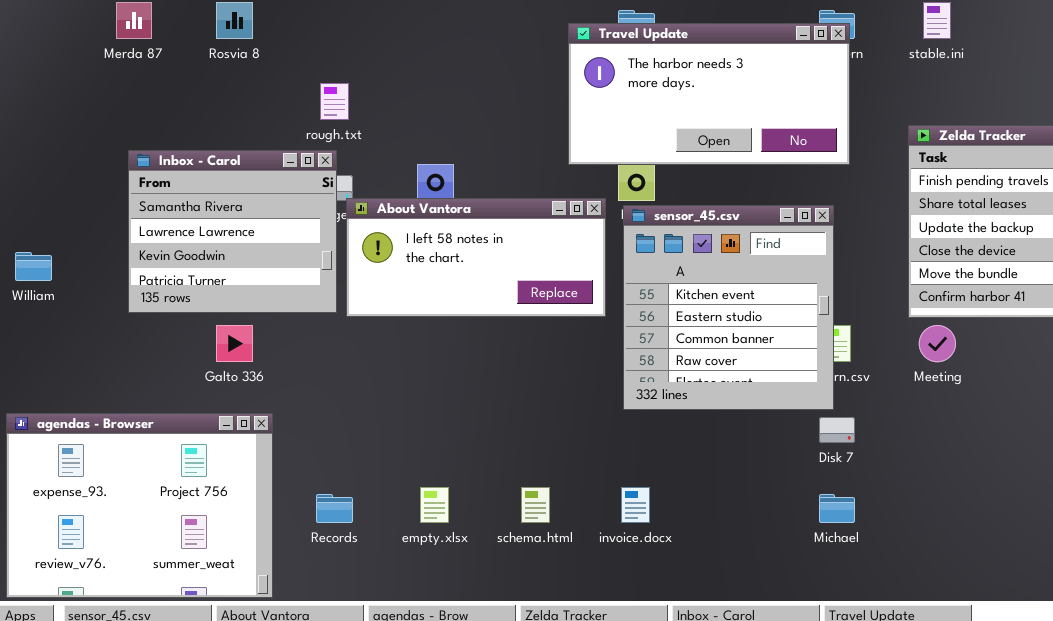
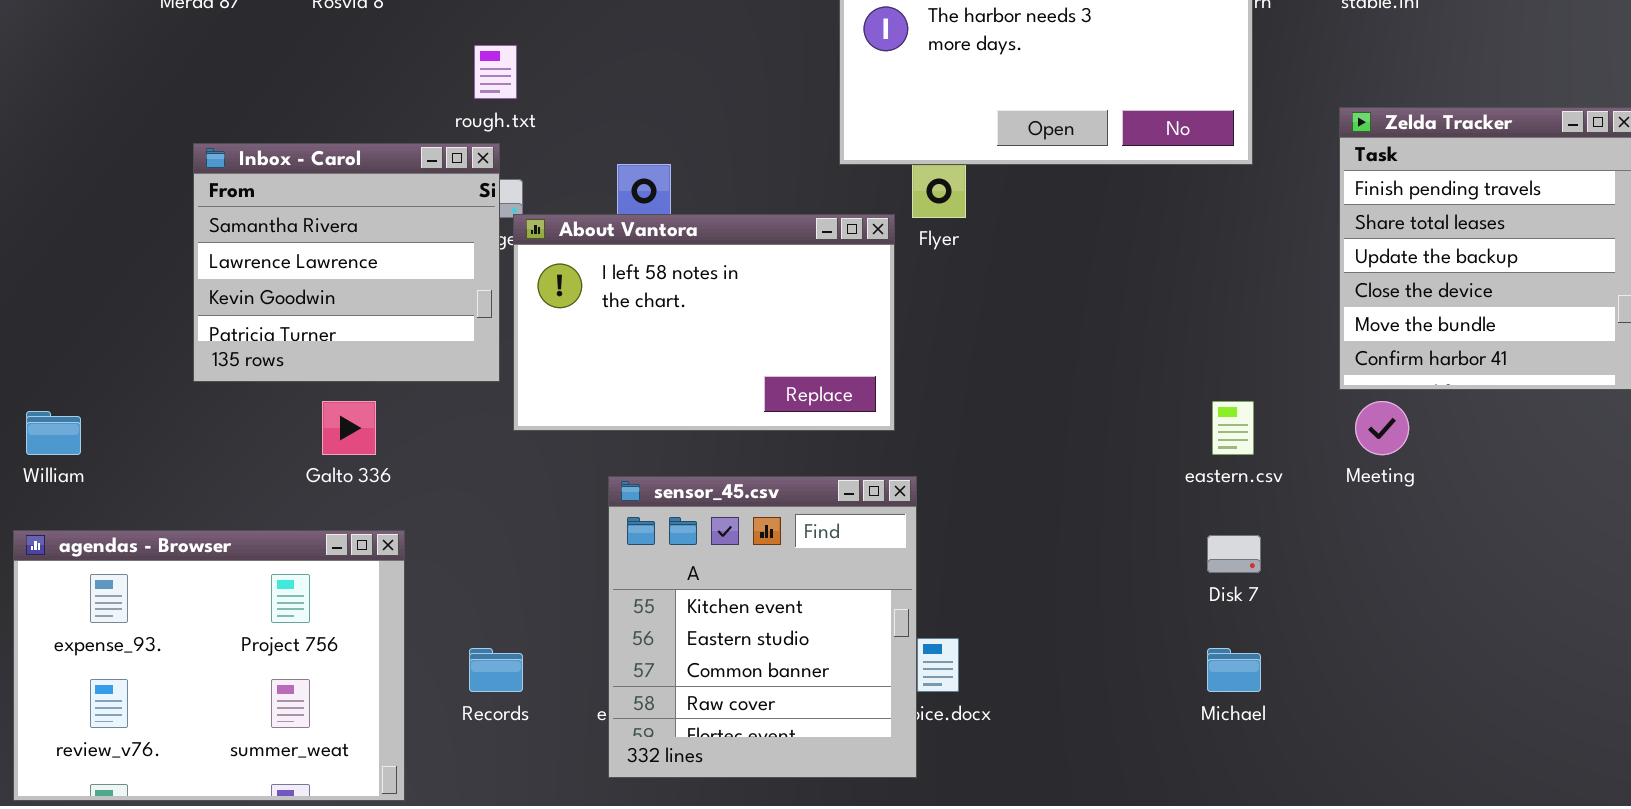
About Vantora: [346,198,606,317] -> [513,214,895,431], resized
sensor_45.csv: [623,205,834,410] -> [608,476,917,778], moved
William: [15,252,52,281] -> [26,411,81,455], moved

